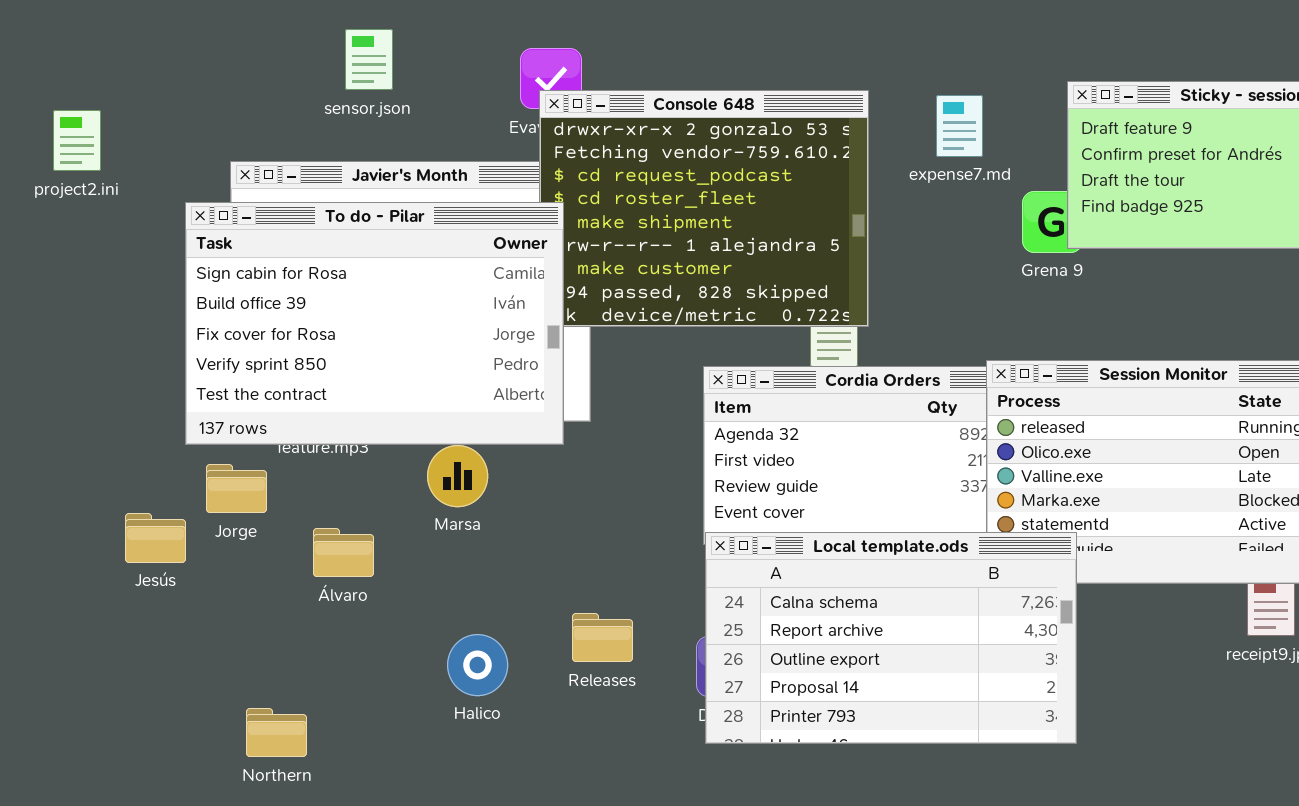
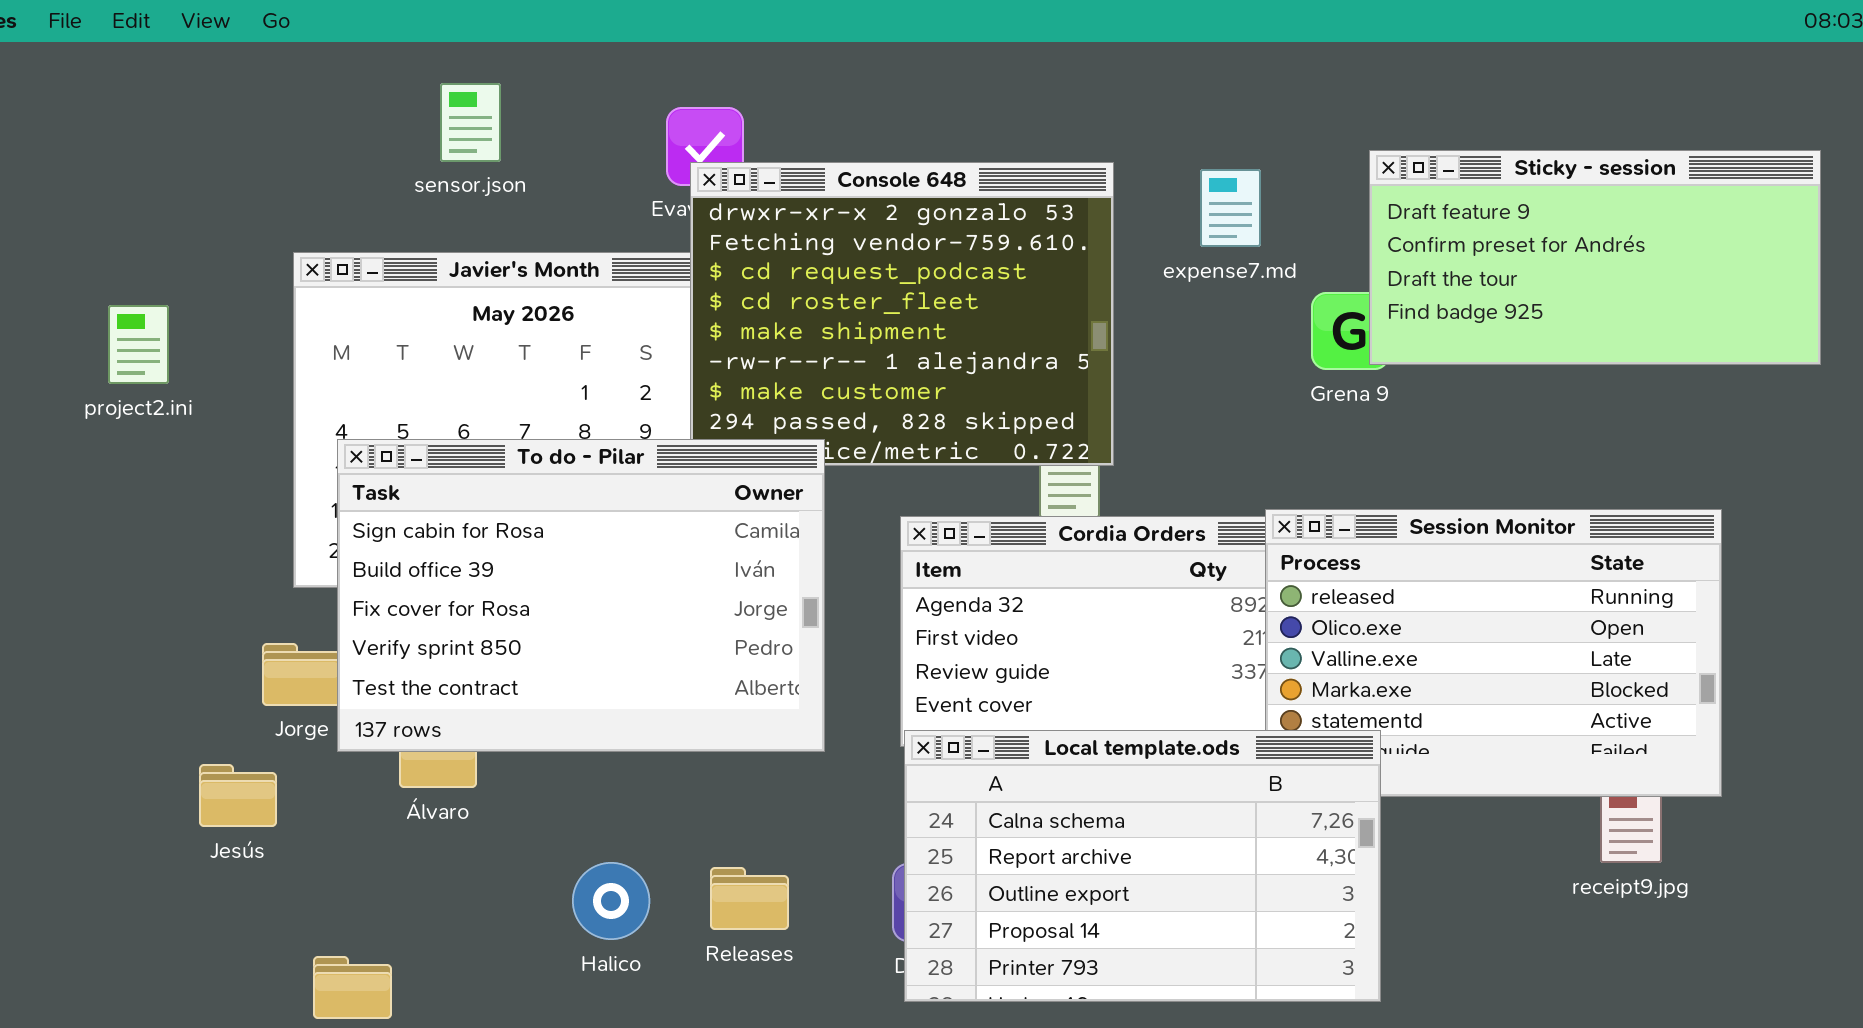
project2.ini: [53,110,101,171] -> [108,305,169,384], moved
To do - Pilar: [185,202,564,445] -> [337,439,825,752], moved
Jesús: [125,513,186,563] -> [199,764,277,827], moved
Releases: [572,613,633,662] -> [710,867,789,930], moved

